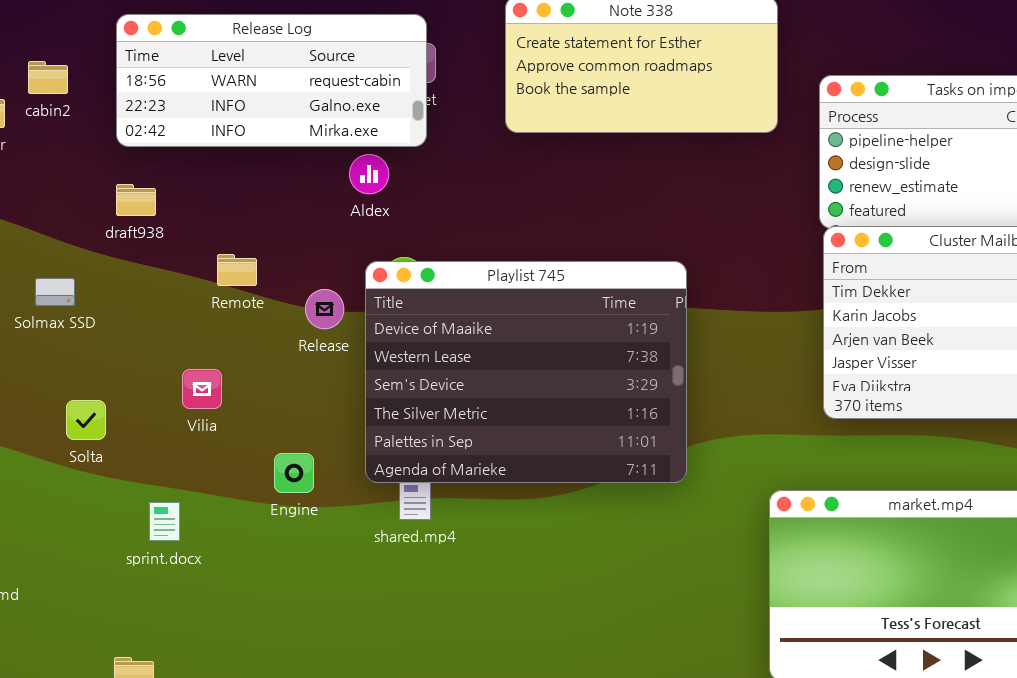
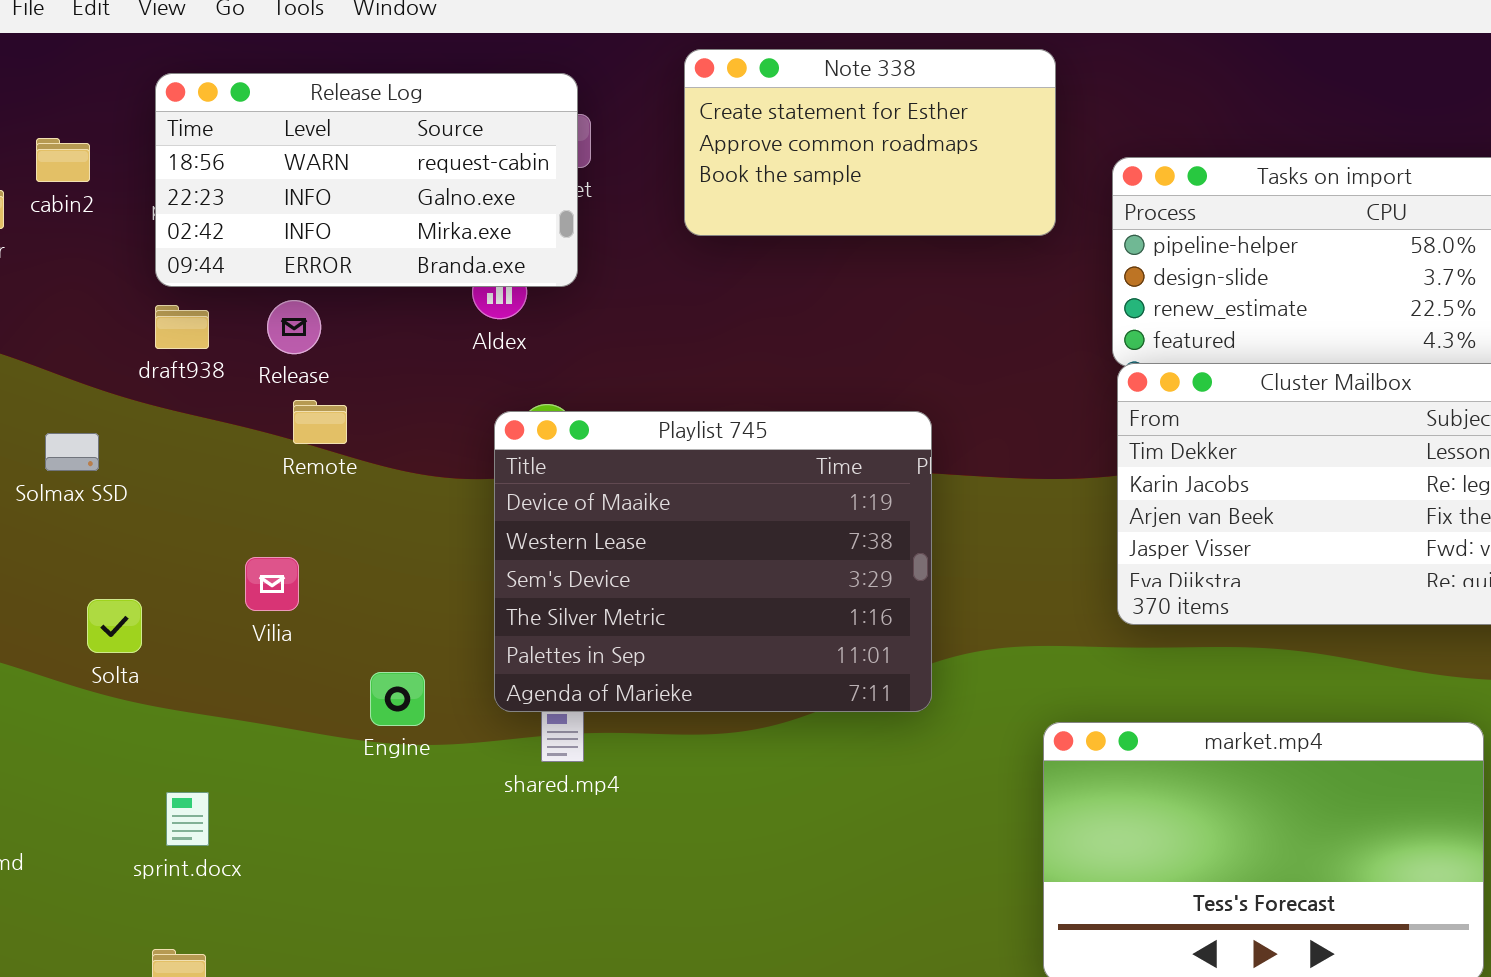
Release Log: [116,14,427,147] -> [155,73,578,287], resized
Release: [305,289,344,329] -> [267,300,321,354], moved
sprint.docx: [149,502,180,541] -> [166,792,209,846], moved

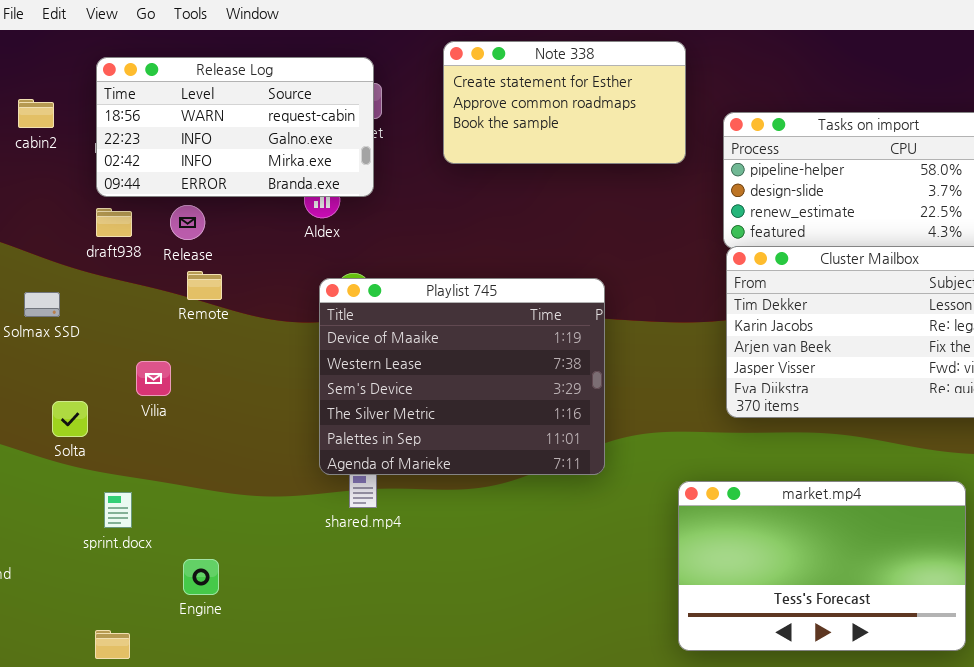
Vilia: [245,557,299,611] -> [136,361,171,396], moved
Engine: [370,672,425,726] -> [183,559,219,595], moved
sprint.docx: [166,792,209,846] -> [104,492,132,528], moved

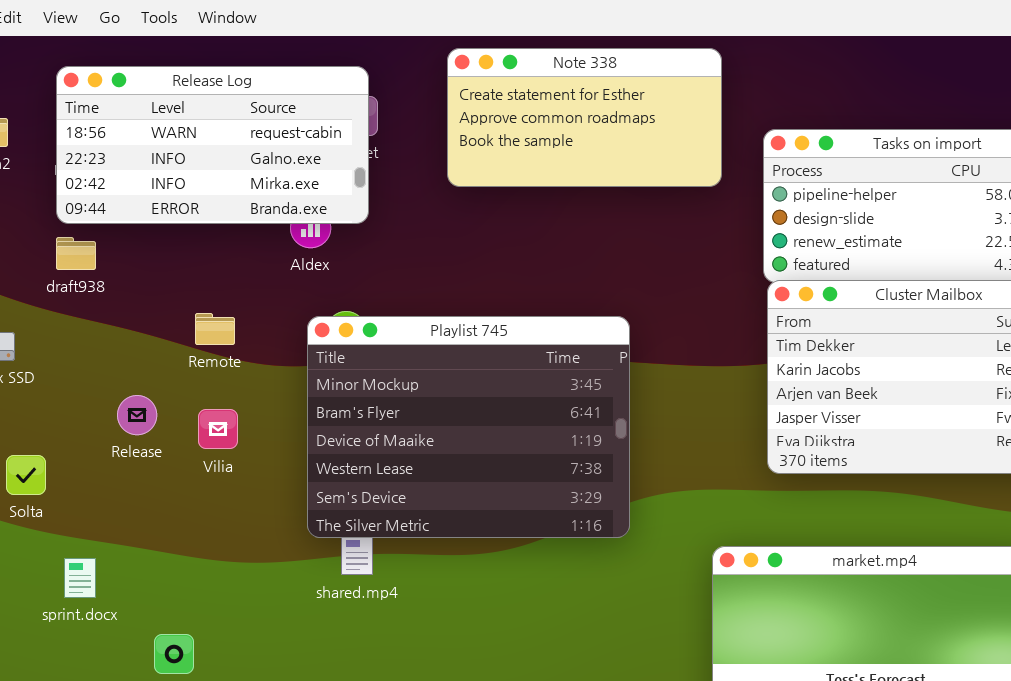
Release: [170,205,205,240] -> [117,395,157,435], moved
Remote: [187,271,222,300] -> [195,313,235,345], moved
Playlist 745: [319,278,605,475] -> [307,316,630,538], scrolled up 2 rows
Vilia: [136,361,171,396] -> [198,409,238,449], moved

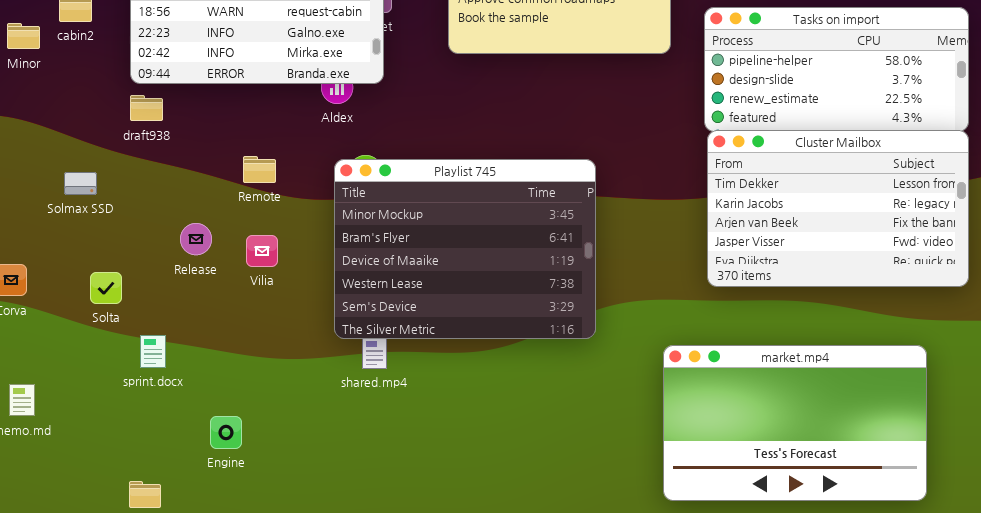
sprint.docx: [64,558,96,598] -> [140,335,166,368], moved

